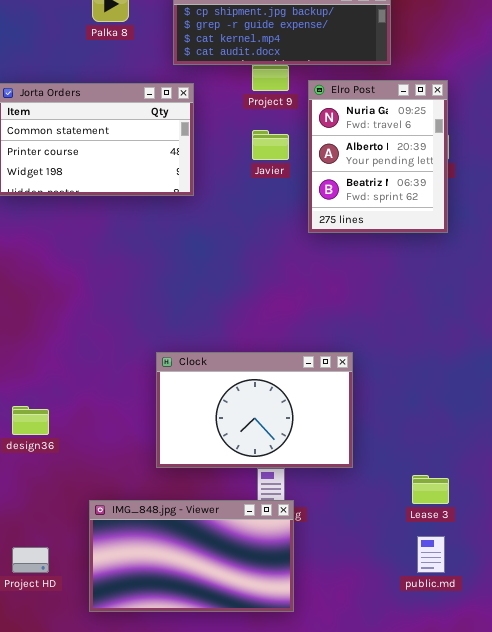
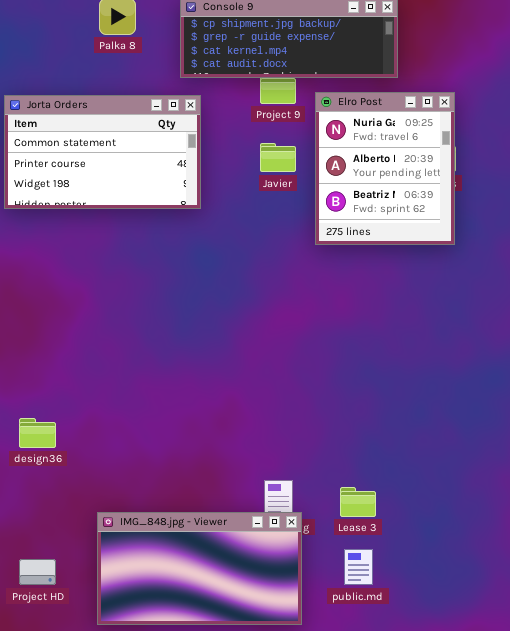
Clock: [156,352,353,468] -> none, closed
Lease 3: [412,475,449,504] -> [340,487,376,517], moved
public.md: [417,536,445,573] -> [344,549,373,585], moved

